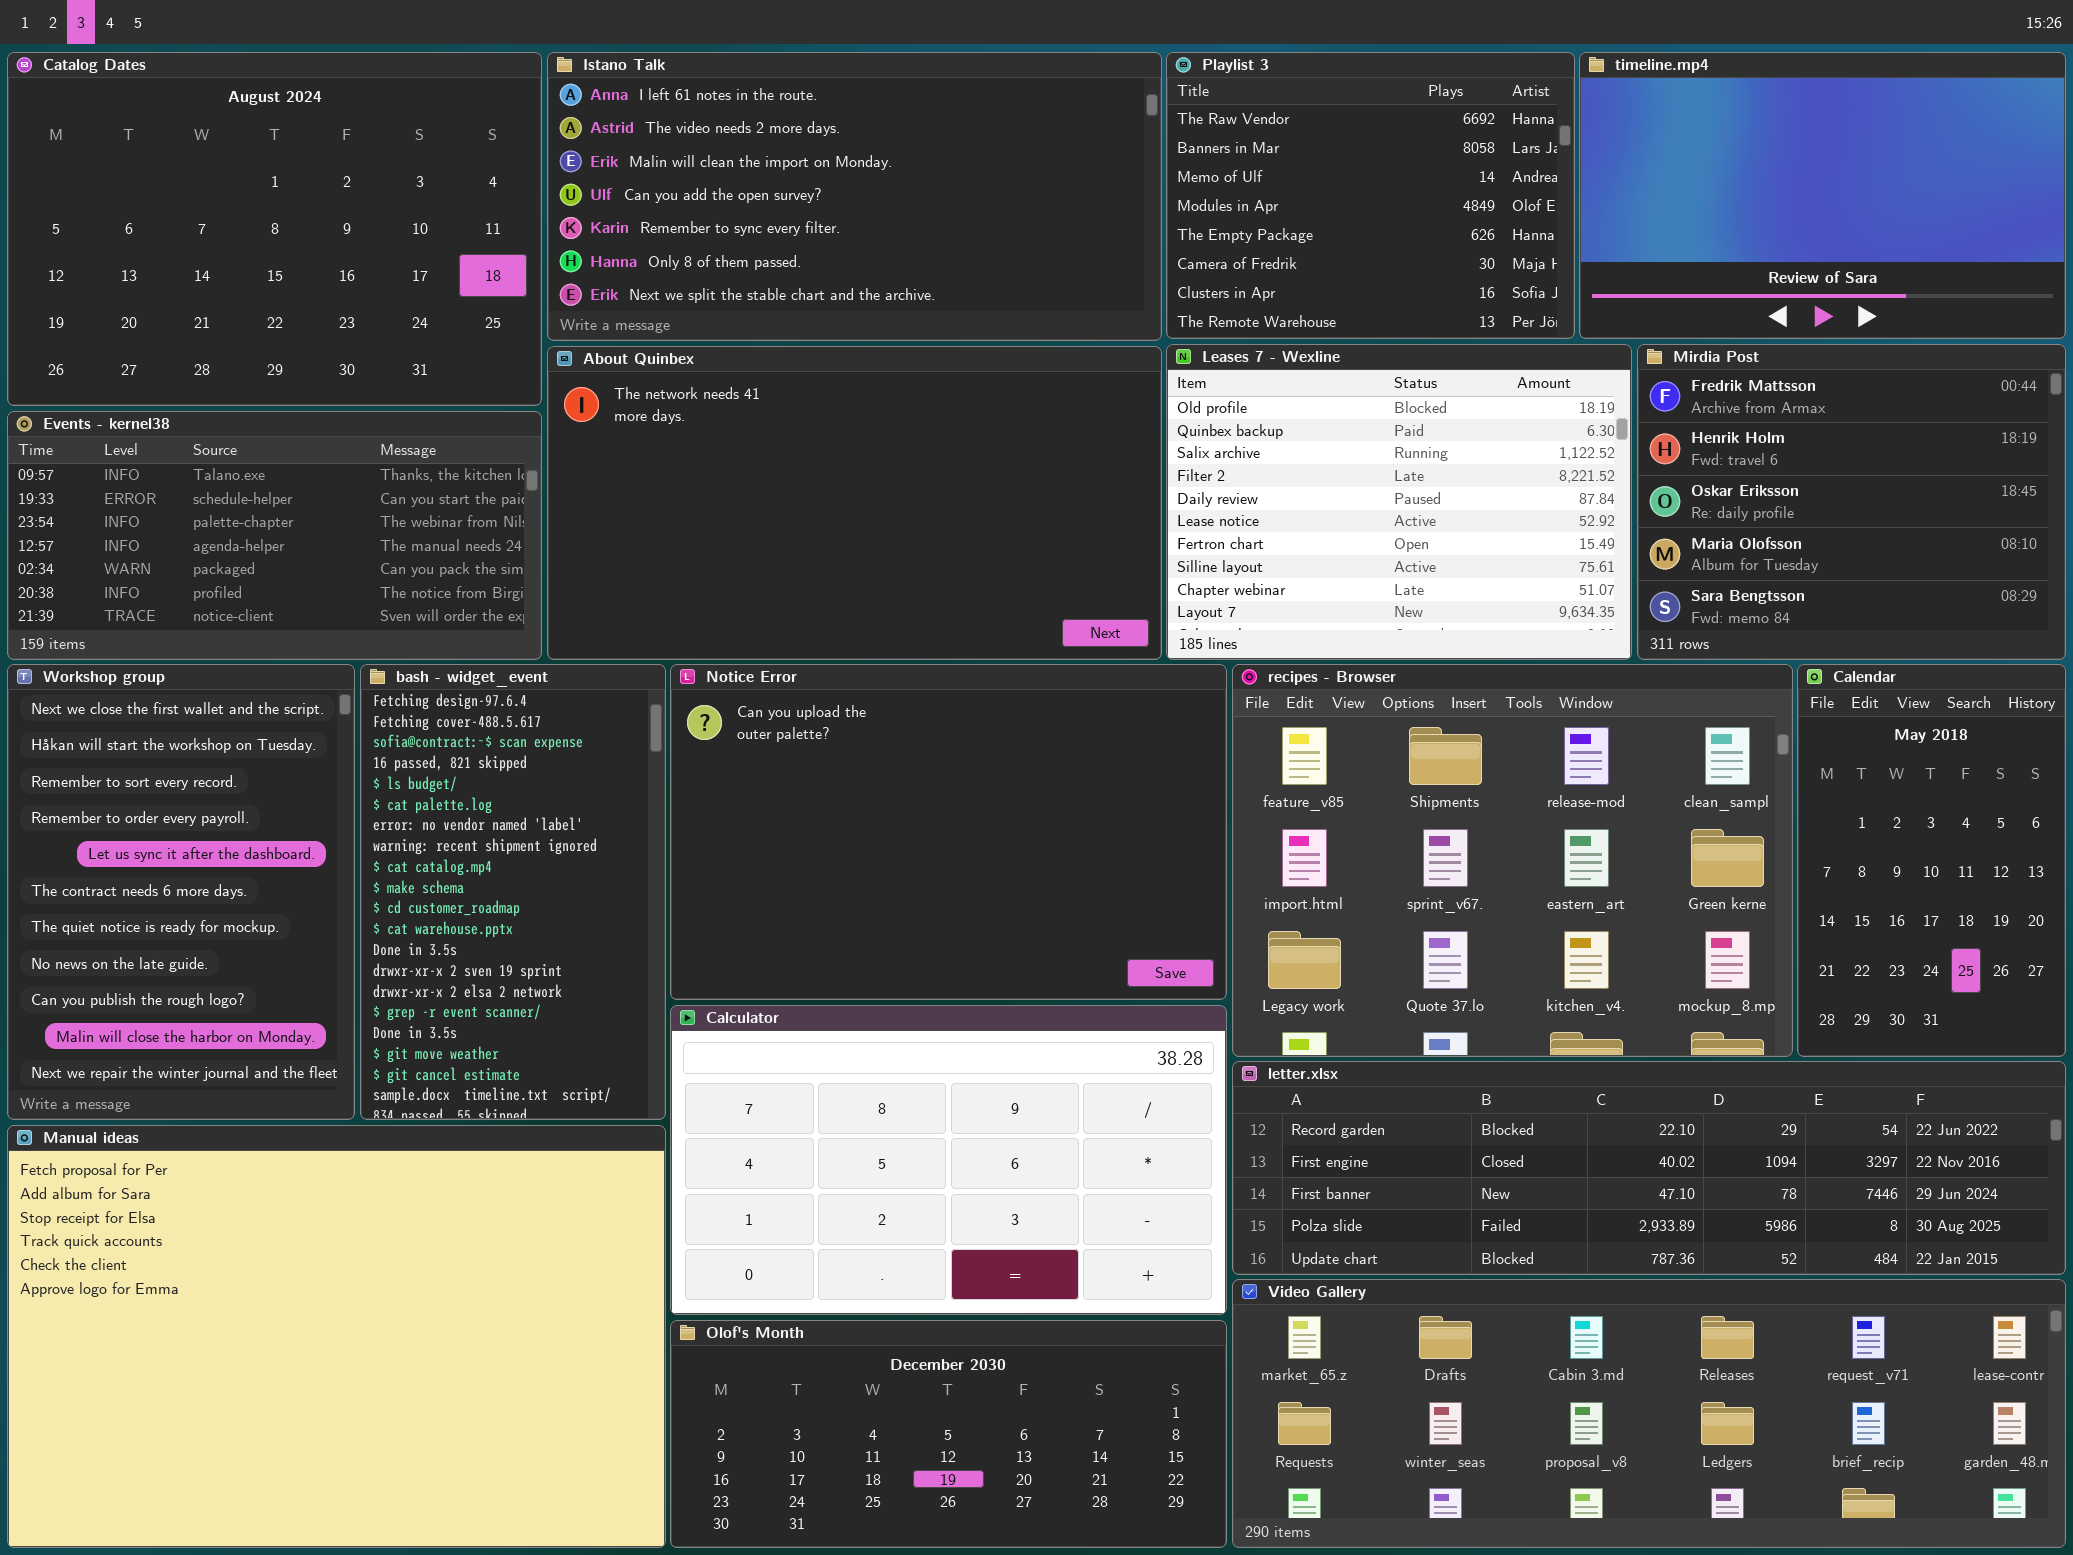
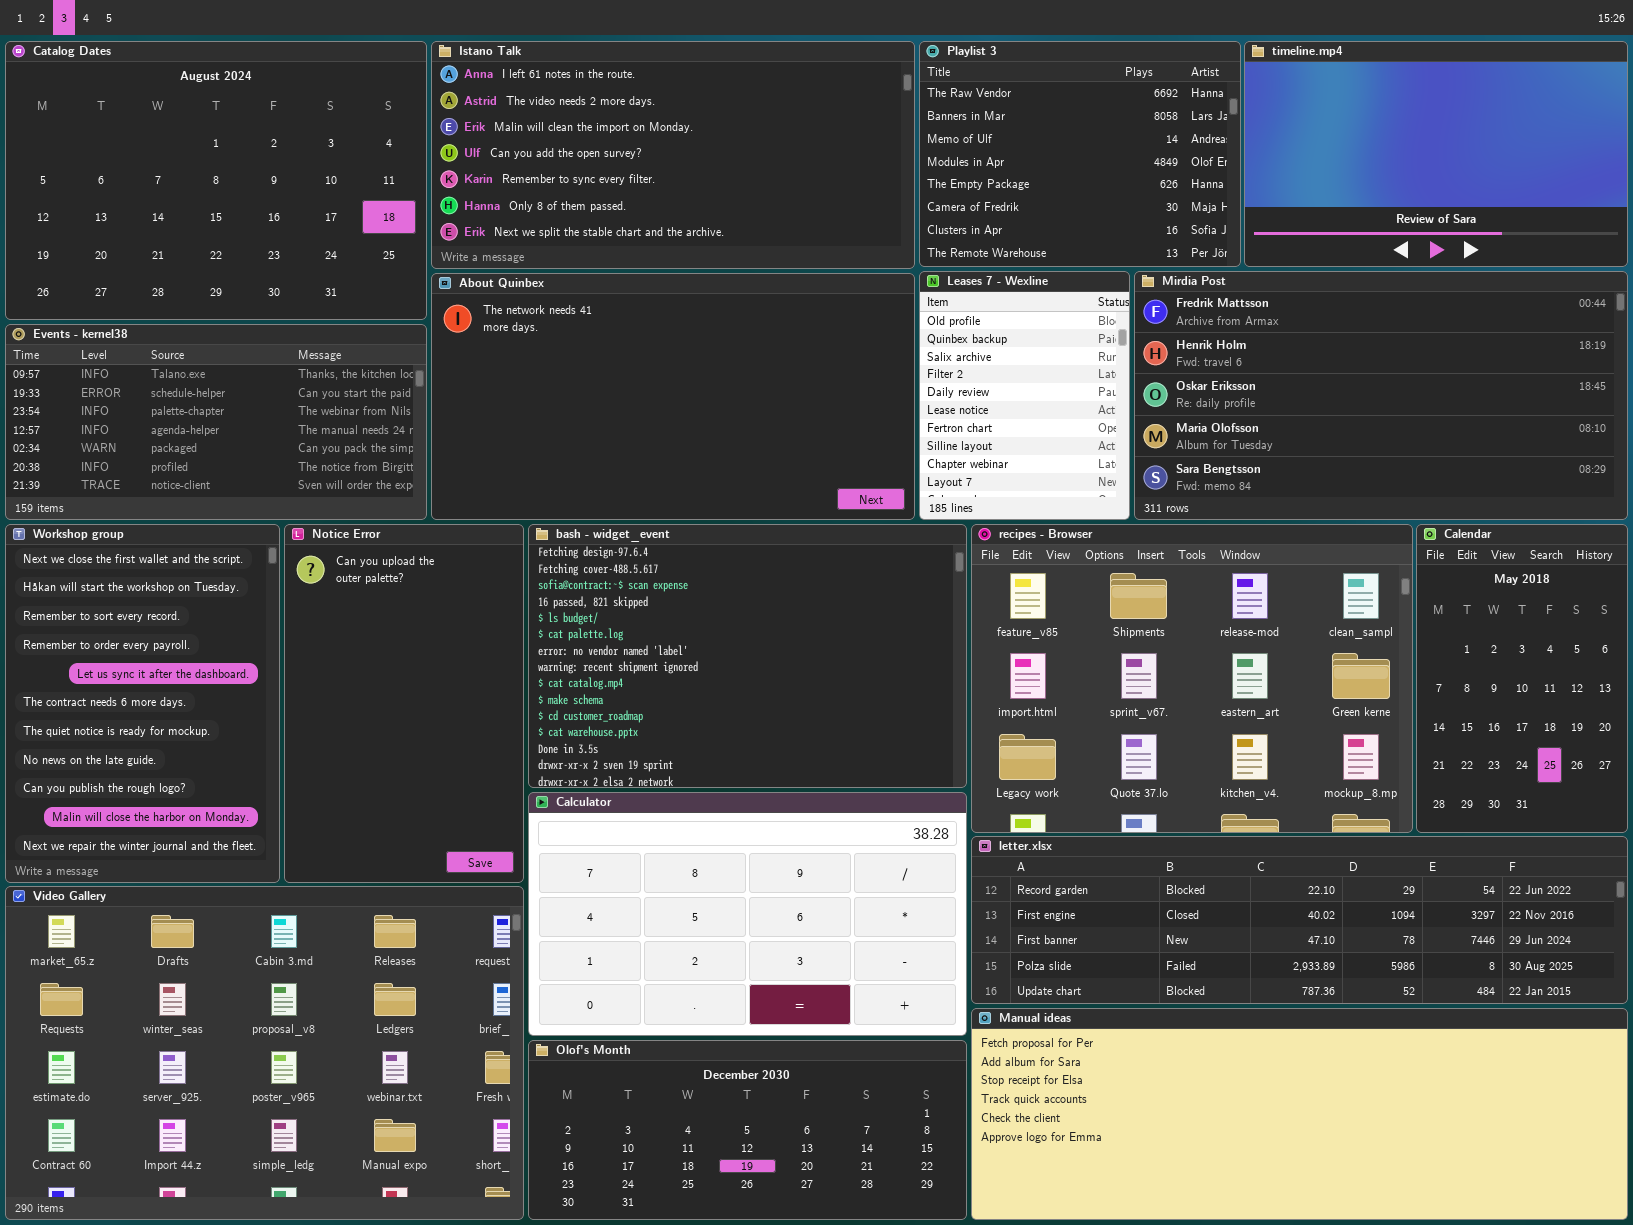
Leases 7 - Wexline: [1166,344,1632,660] -> [919,271,1130,520], resized
Mirdia Post: [1637,344,2066,660] -> [1134,271,1628,520], resized
bash - widget_event: [360,664,666,1120] -> [528,524,967,788], moved, resized
Notice Error: [670,664,1227,1000] -> [284,524,524,883], moved, resized
Manual ideas: [7,1125,666,1548] -> [971,1008,1628,1220], moved, resized
Video Gallery: [1232,1279,2066,1548] -> [5,886,524,1220], moved, resized

